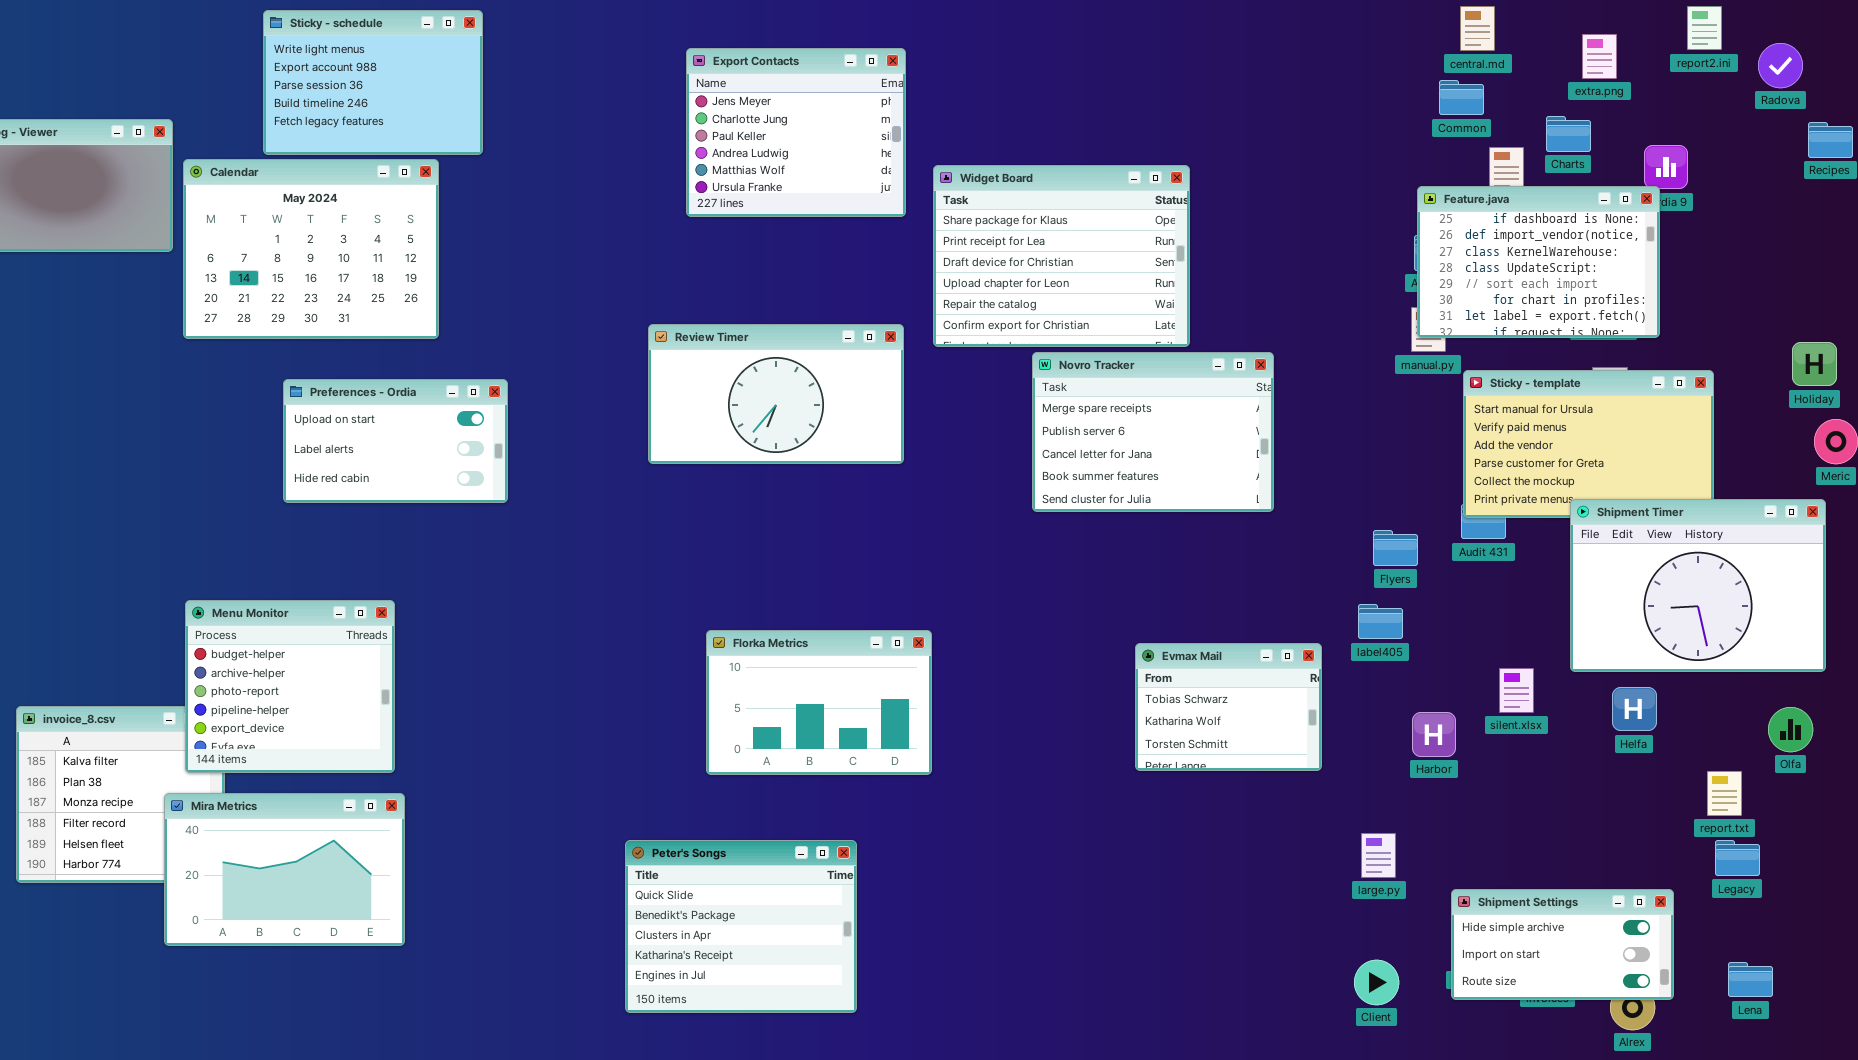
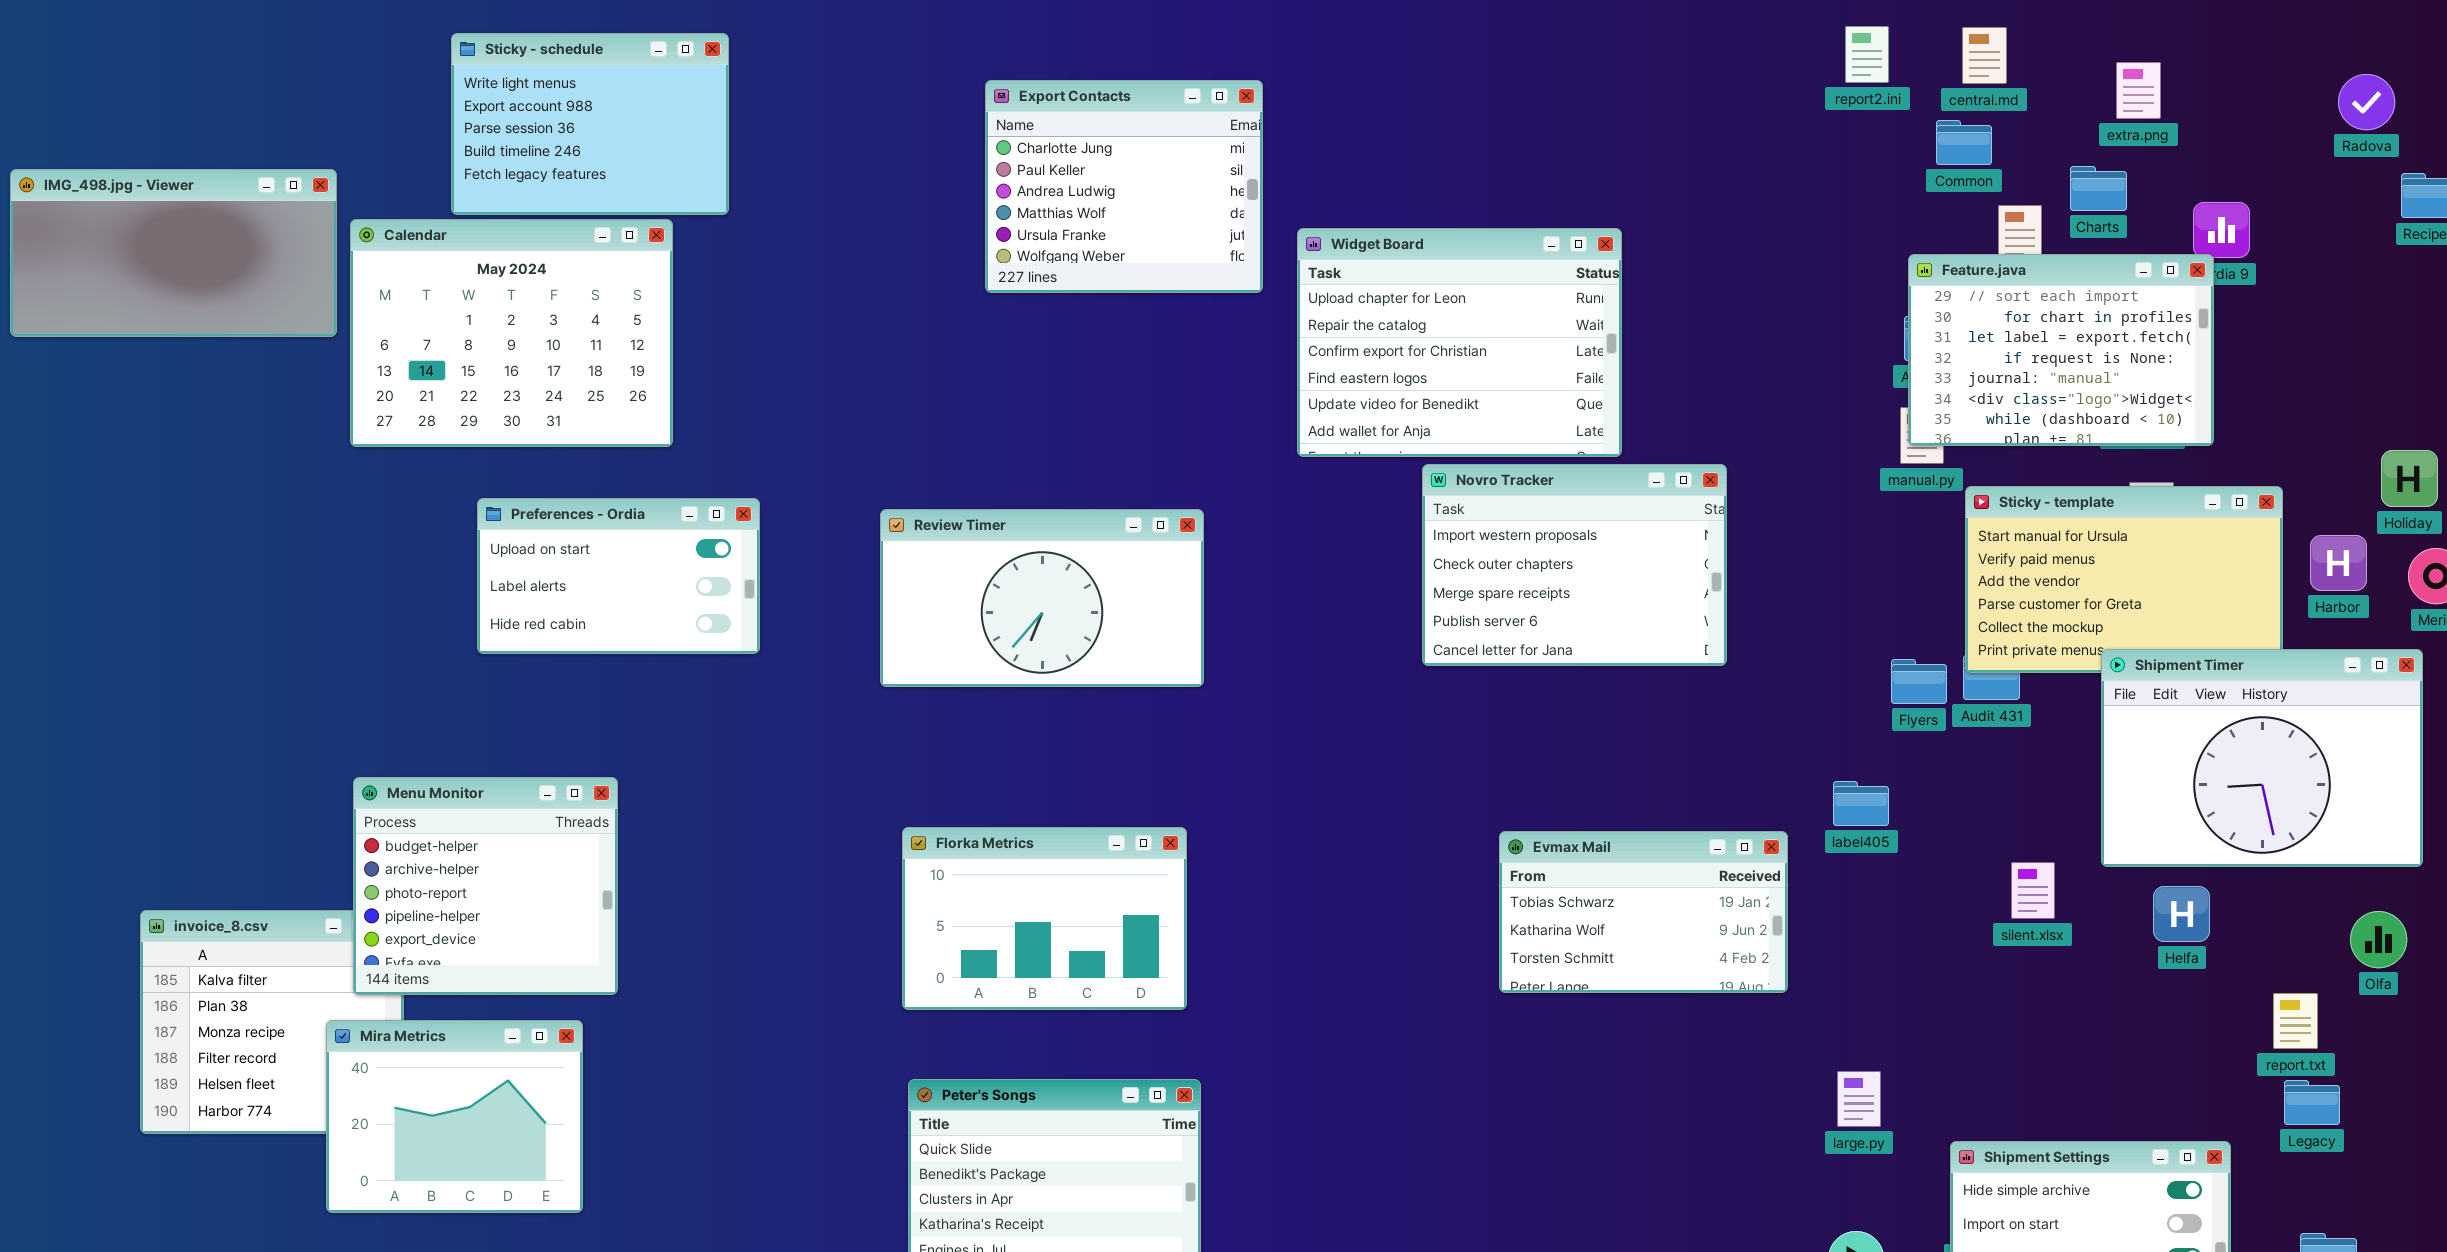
report2.ini: [1687,6,1722,50] -> [1845,26,1889,83], moved
Export Contacts: [686,48,906,217] -> [985,80,1263,293], scrolled down 1 row
Widget Board: [933,165,1190,347] -> [1297,228,1622,457], scrolled down 3 rows
Feature.java: [1417,186,1660,338] -> [1908,254,2214,446], scrolled down 4 rows
Review Timer: [648,324,904,464] -> [880,509,1204,687], moved
Novro Tracker: [1032,352,1274,512] -> [1422,464,1727,666], scrolled up 2 rows
Flyers: [1373,530,1418,566] -> [1891,659,1947,704], moved
Florka Metrics: [706,630,932,775] -> [902,827,1187,1010], moved
Evmax Mail: [1135,643,1322,771] -> [1499,831,1788,993], resized
Harbor: [1412,712,1456,757] -> [2310,535,2367,591], moved
Mira Metrics: [164,793,405,946] -> [326,1020,583,1213], resized

